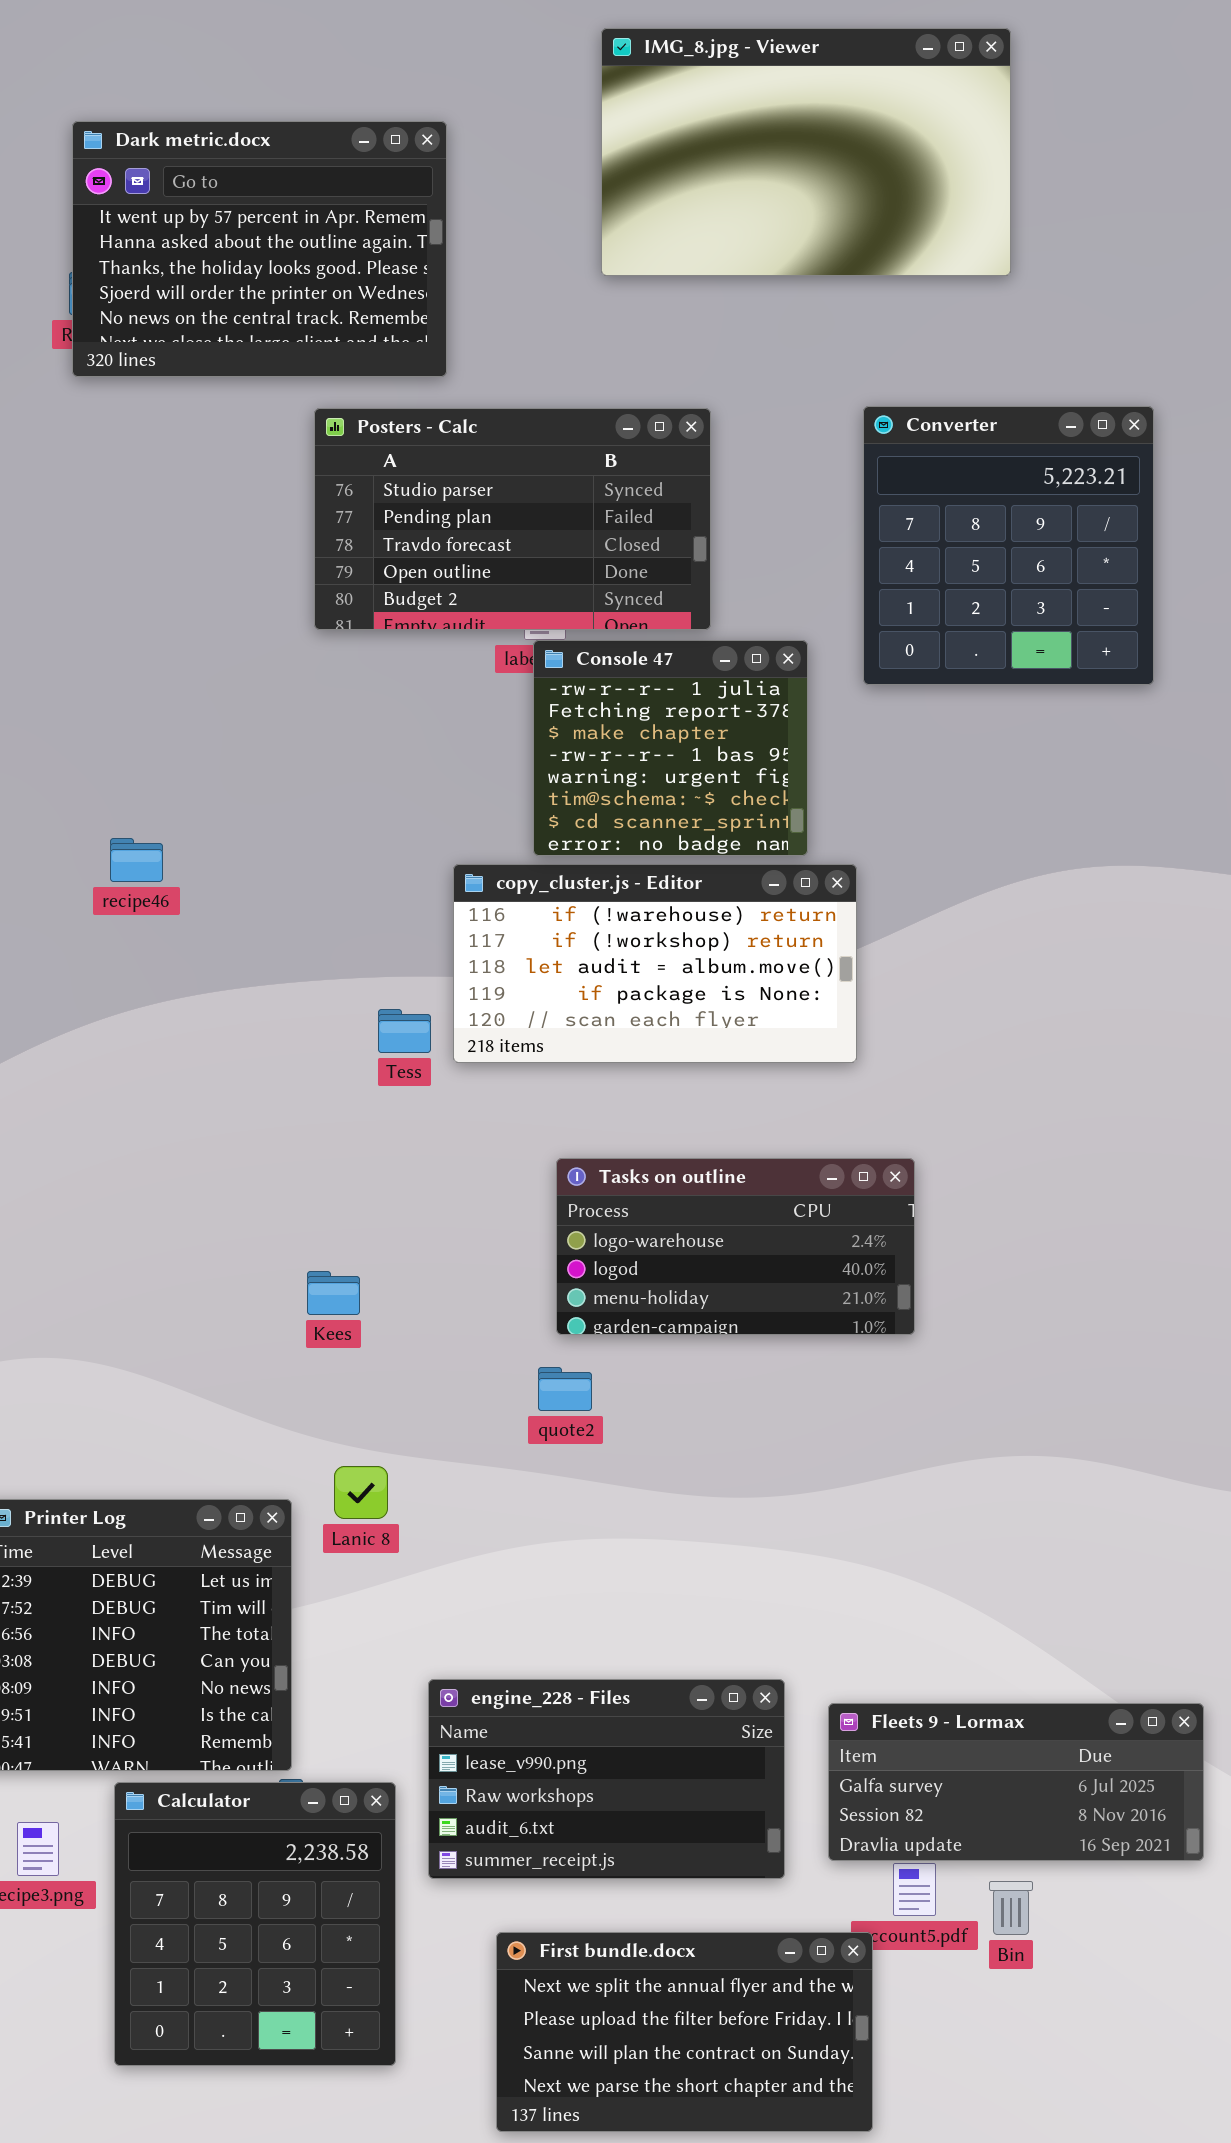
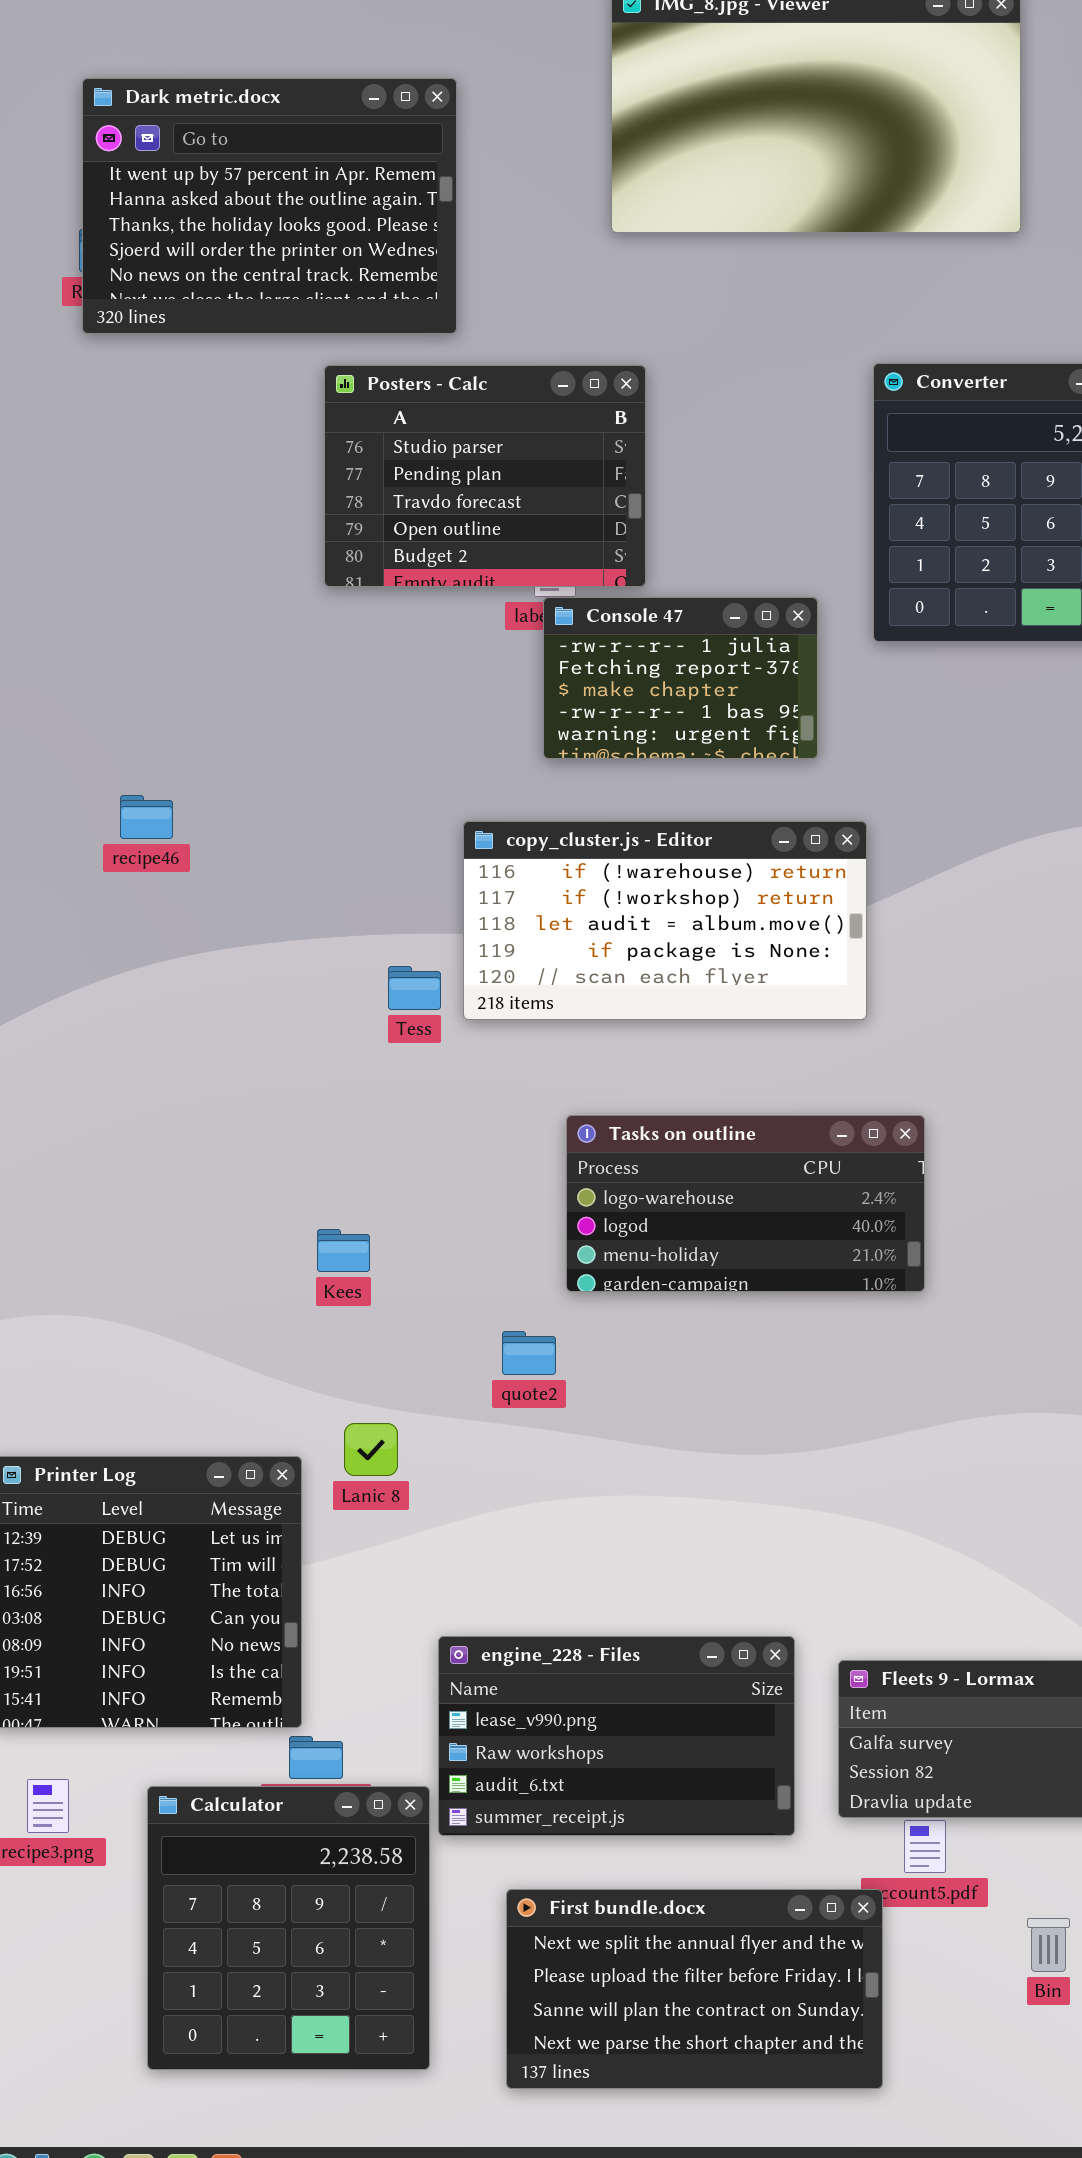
Posters - Calc: [314,408,711,630] -> [324,365,646,587], resized
Console 47: [533,640,808,856] -> [543,597,818,759], resized
quote2: [538,1367,592,1411] -> [502,1331,556,1375], moved
Calculator: [114,1782,396,2066] -> [147,1786,430,2070], moved
Bin: [989,1881,1033,1935] -> [1027,1918,1070,1972], moved

